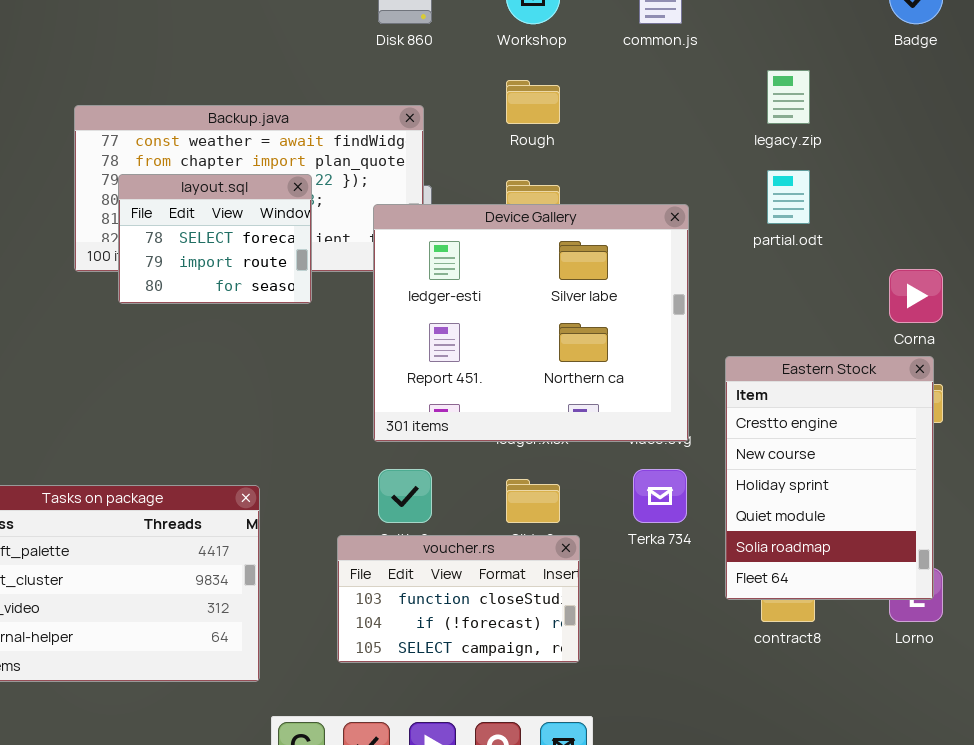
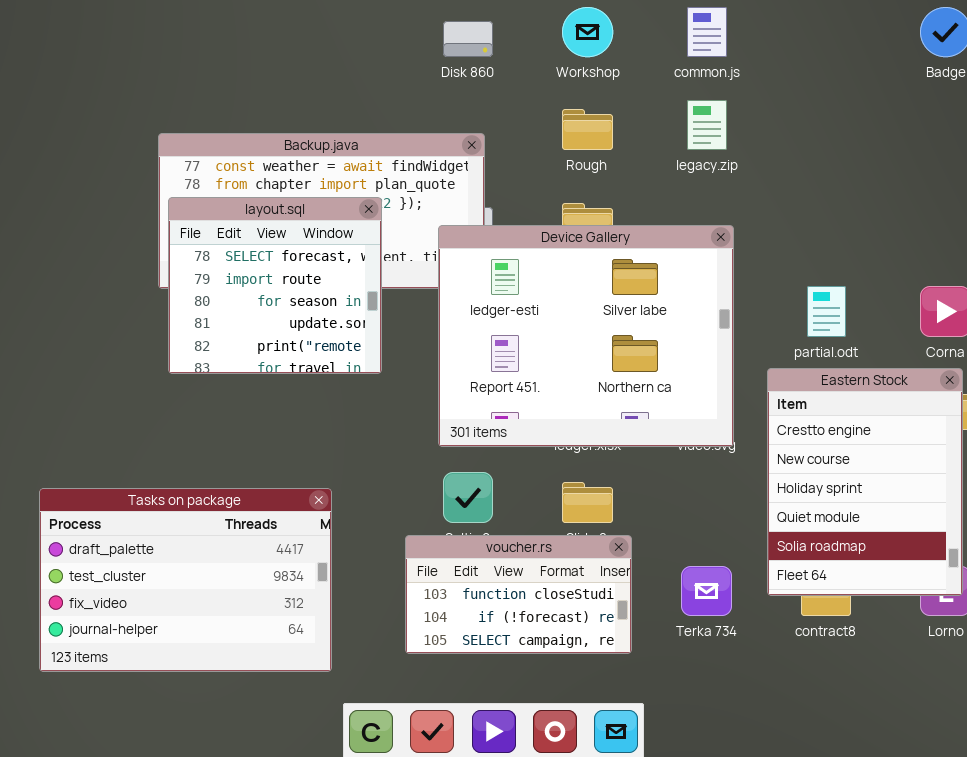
legacy.zip: [767,70,810,124] -> [687,100,727,150], moved
partial.odt: [767,170,810,224] -> [807,286,846,337], moved
layout.sql: [118,174,312,304] -> [168,197,382,374], resized
Terka 734: [633,469,687,523] -> [681,566,732,616], moved

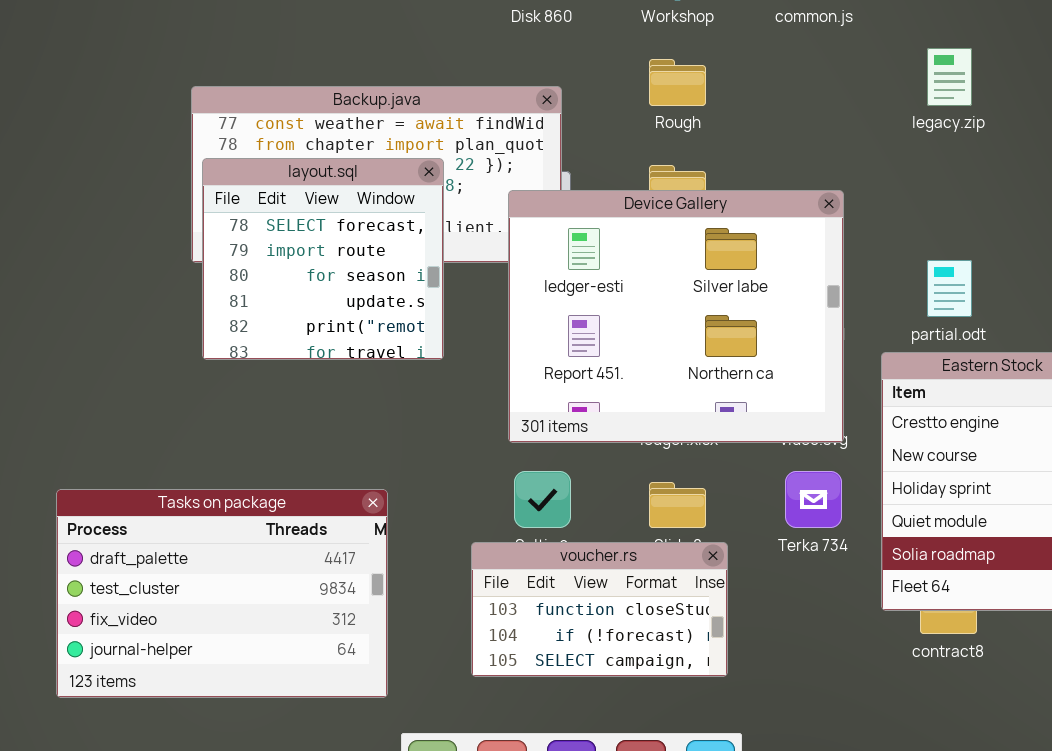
legacy.zip: [687,100,727,150] -> [927,48,972,106], moved
Terka 734: [681,566,732,616] -> [785,471,842,528], moved

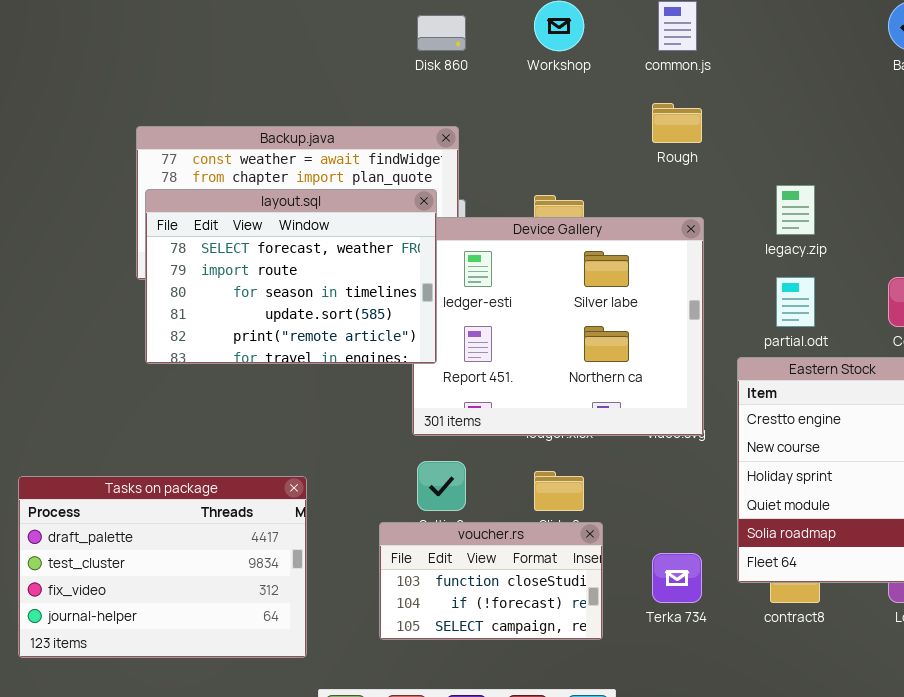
legacy.zip: [927,48,972,106] -> [776,185,815,235], moved
Rough: [649,59,706,106] -> [652,103,702,143], moved
layout.sql: [202,158,444,360] -> [145,189,437,364], resized
Terka 734: [785,471,842,528] -> [652,553,702,603], moved

